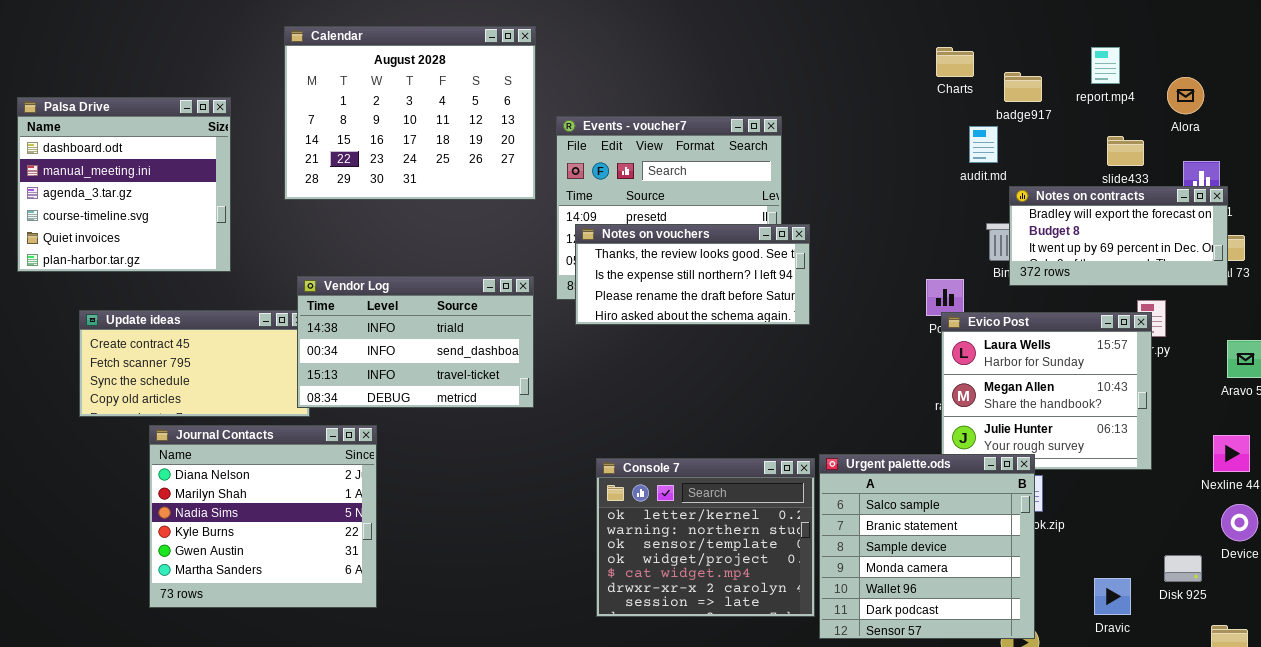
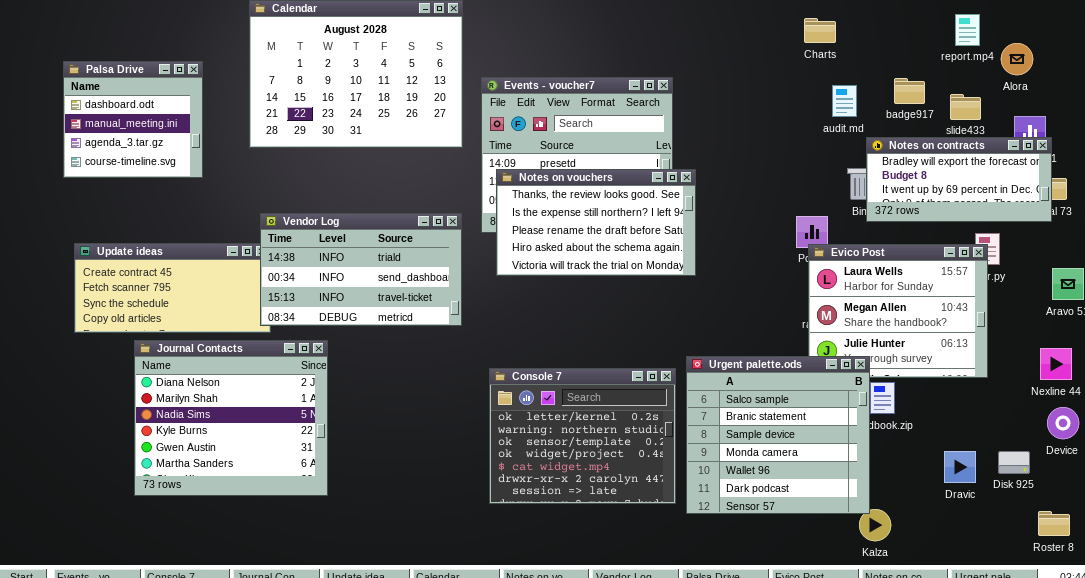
report.mp4: [1091,47,1120,84] -> [955,14,980,46], moved
badge917: [1004,72,1042,102] -> [894,78,925,104], moved
Palsa Drive: [17,97,231,272] -> [63,61,203,178], resized
Notes on vouchers: [575,224,810,325] -> [496,169,696,276], resized
Urgent palette.ods: [819,454,1035,639] -> [686,356,870,514], moved
Console 7: [596,458,815,617] -> [489,368,676,504], moved
Dravic: [1094,578,1131,615] -> [944,451,976,483], moved

